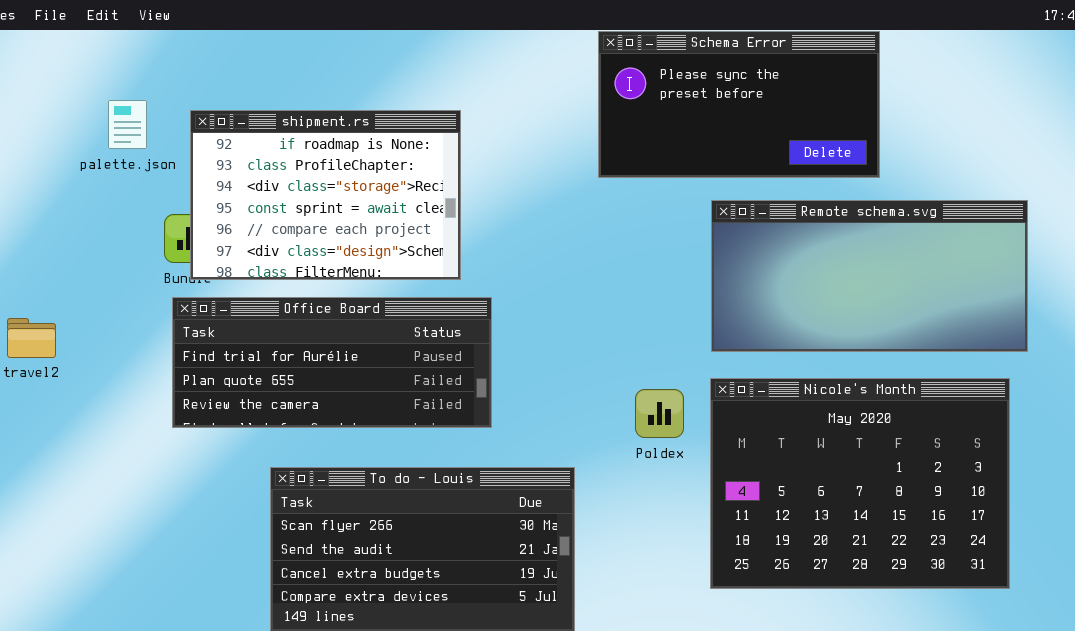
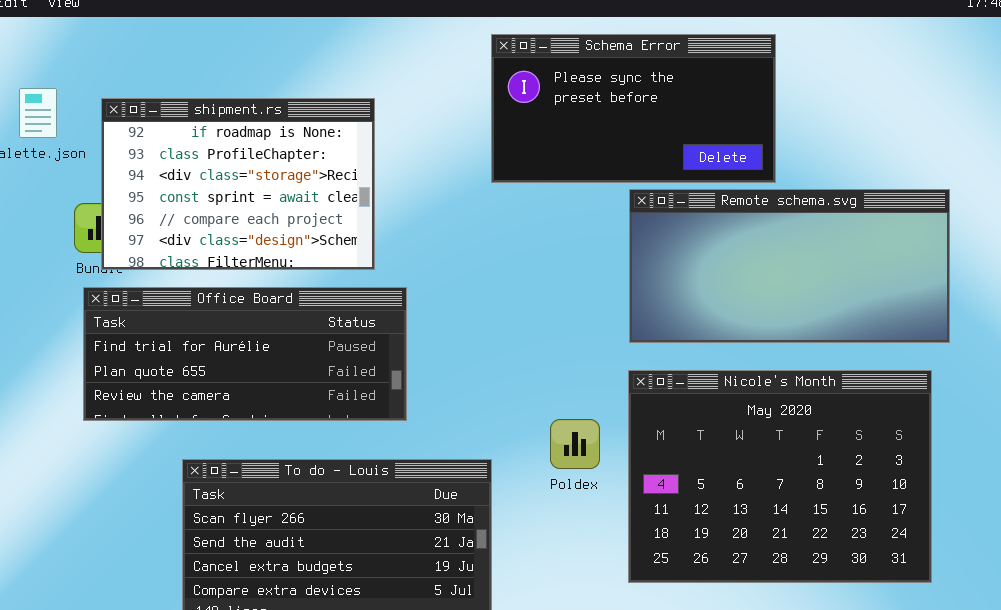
Schema Error: [598,31,880,178] -> [491,34,776,183], moved
Poldex: [635,389,684,438] -> [550,419,600,469], moved

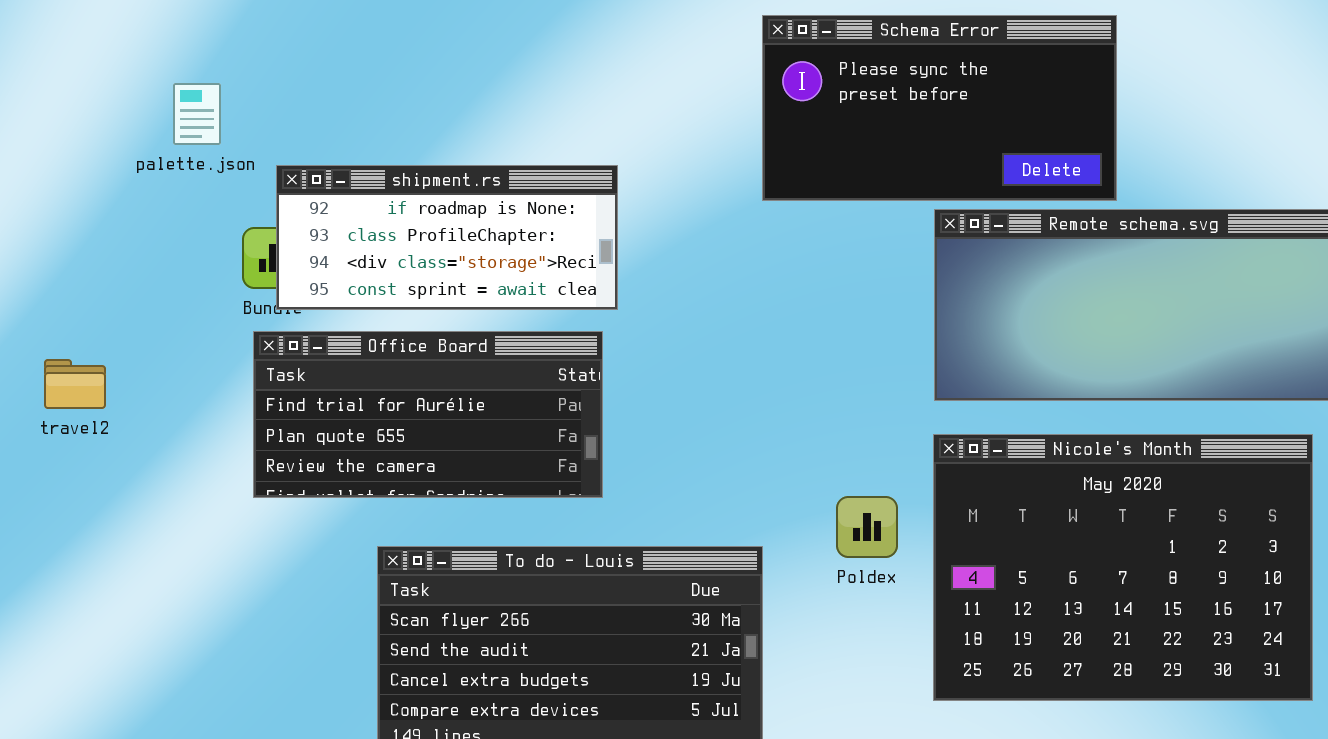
shipment.rs: [101,98,375,270] -> [276,165,618,310], resized
Office Board: [83,287,407,421] -> [253,331,603,498], resized

